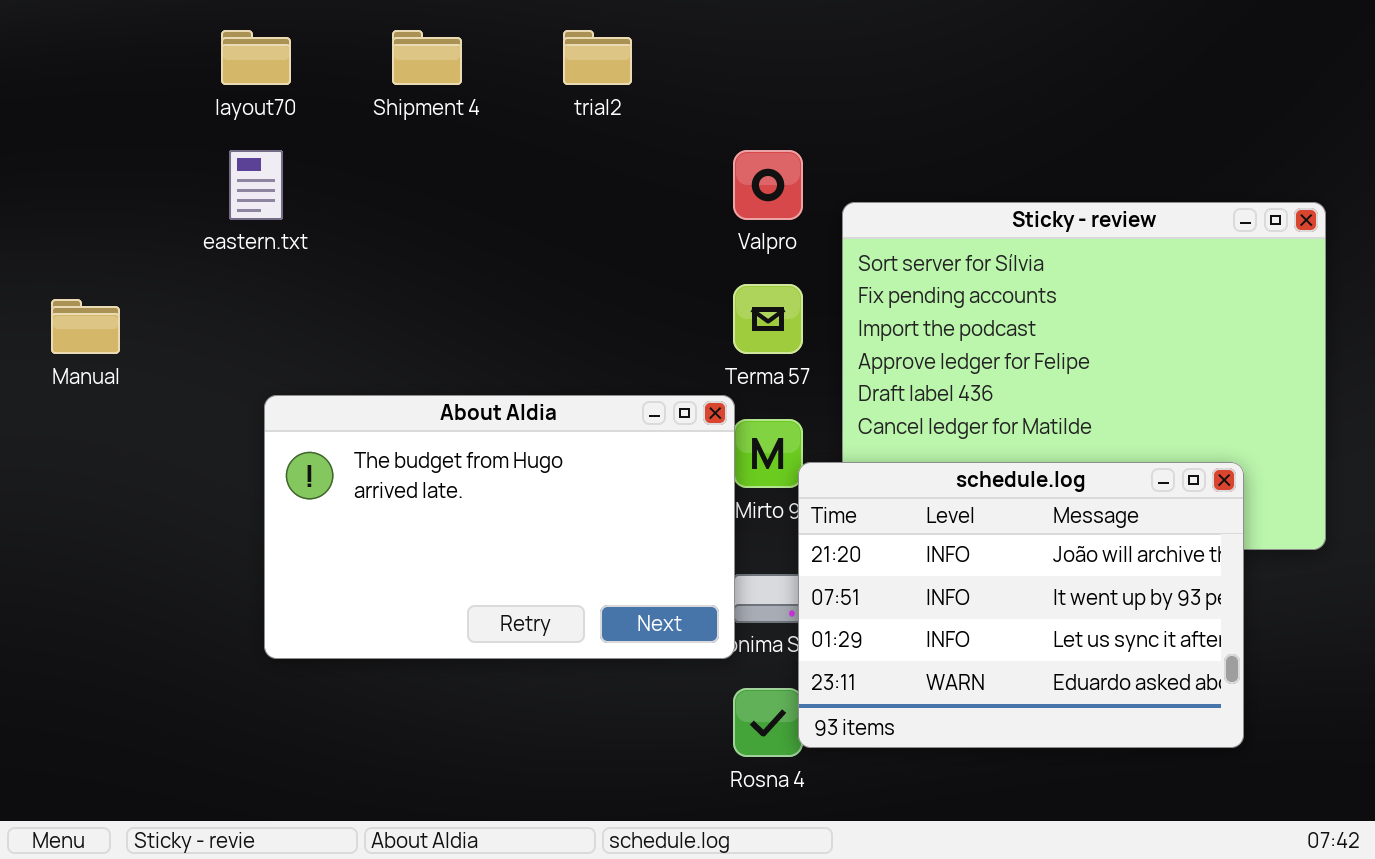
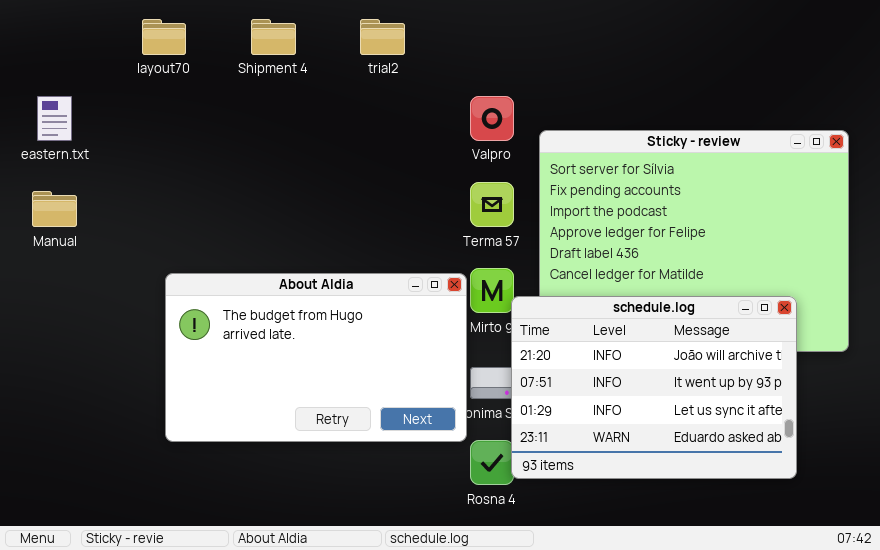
eastern.txt: [229,150,283,220] -> [37,96,72,141], moved
About Aldia: [264,395,735,659] -> [165,273,467,442], moved

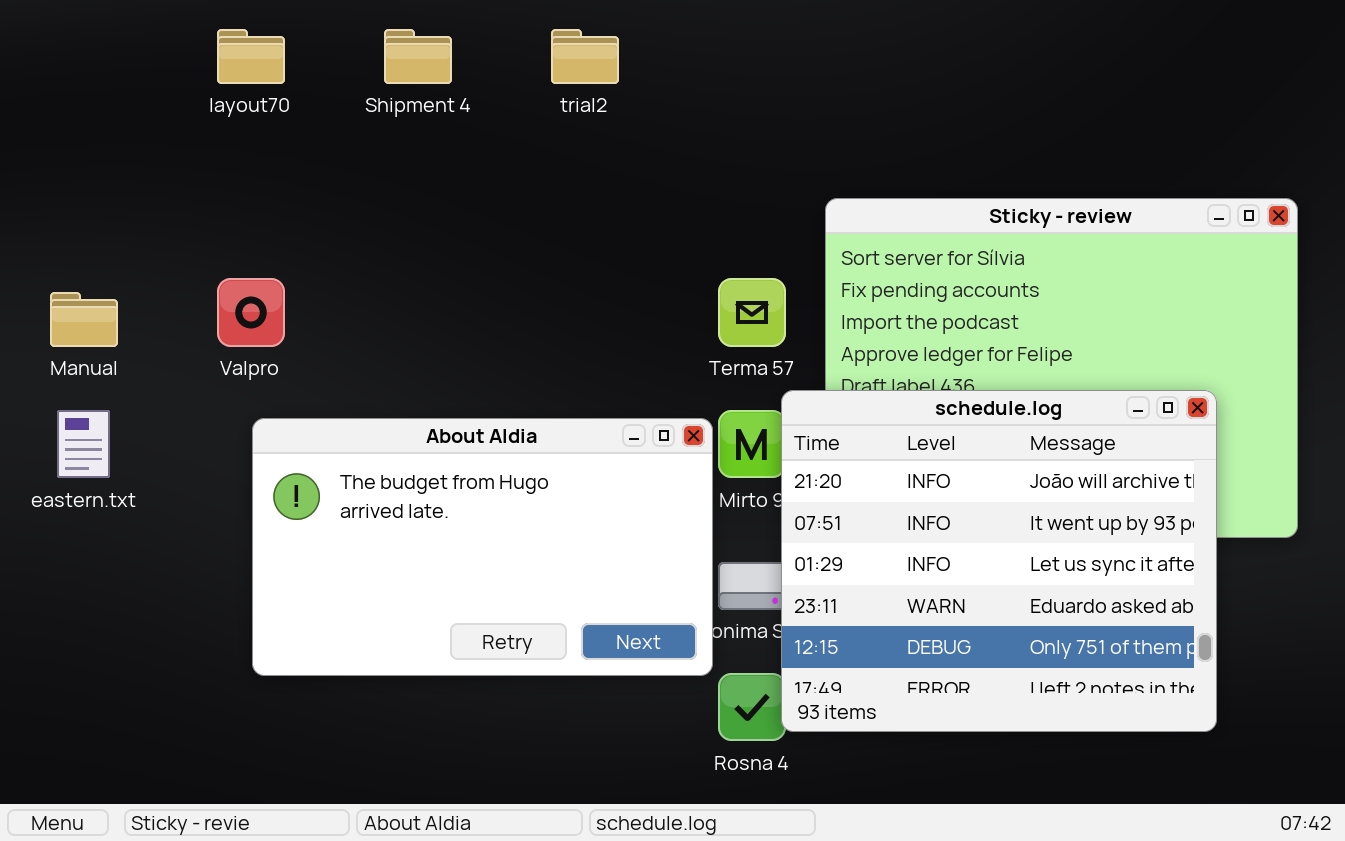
eastern.txt: [37,96,72,141] -> [57,410,110,478], moved
Valpro: [470,96,514,141] -> [217,278,285,347], moved
schedule.log: [511,296,797,479] -> [781,390,1217,732], resized

